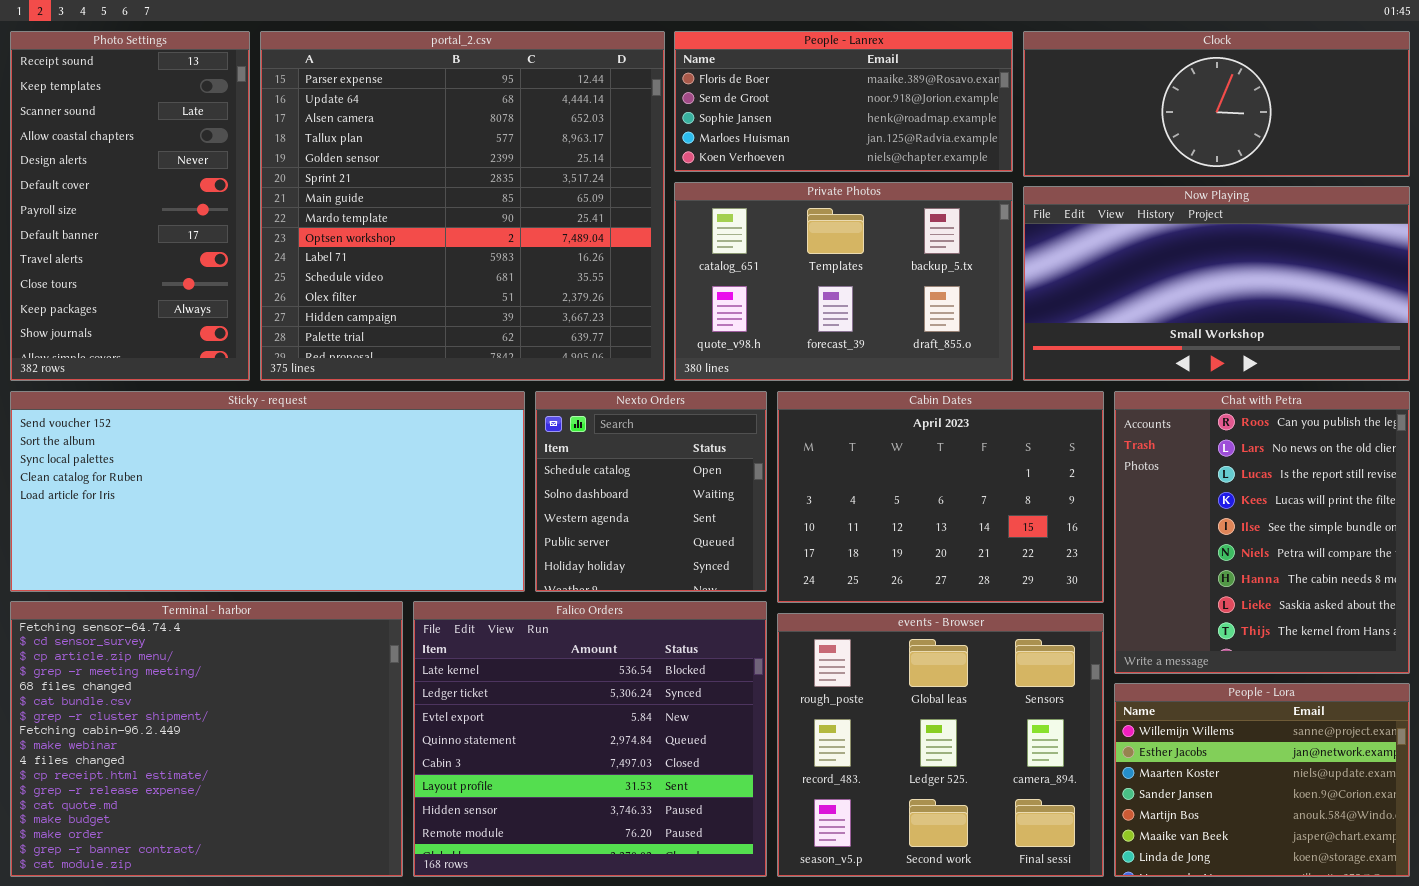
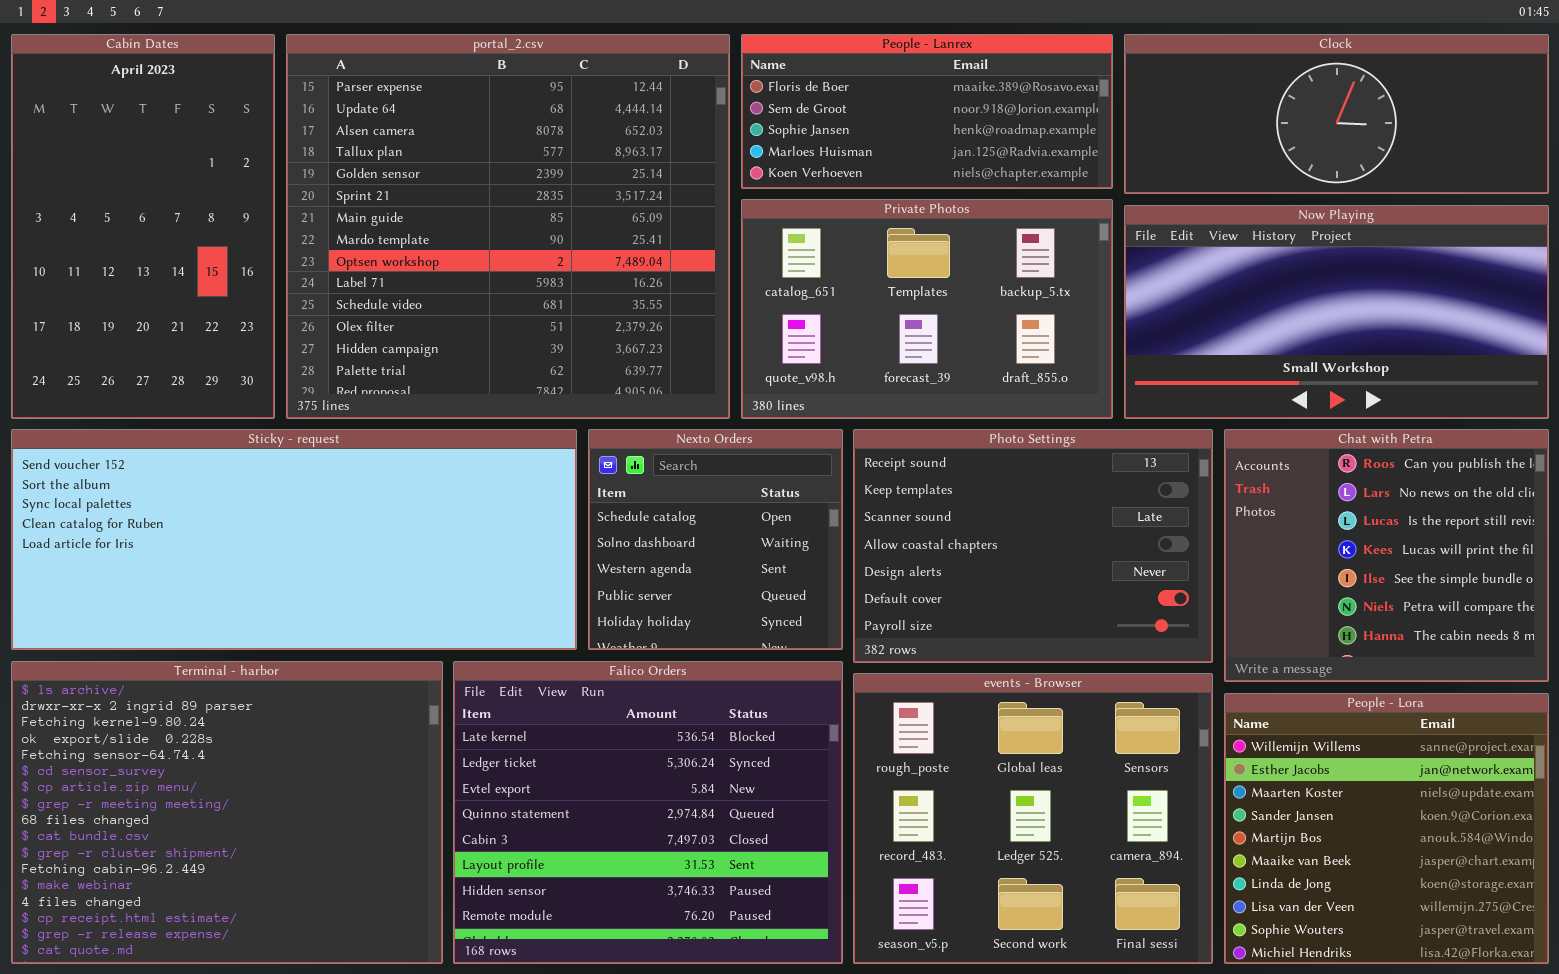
Photo Settings: [10,31,250,381] -> [853,429,1213,663], moved, resized
Cabin Dates: [777,391,1104,603] -> [11,34,275,419], moved, resized
Chat with Petra: [1114,391,1410,674] -> [1224,429,1549,682], resized
Terminal - harbor: [10,601,403,877] -> [11,661,443,964], scrolled up 4 rows
People - Lora: [1114,683,1410,877] -> [1224,693,1549,964], resized

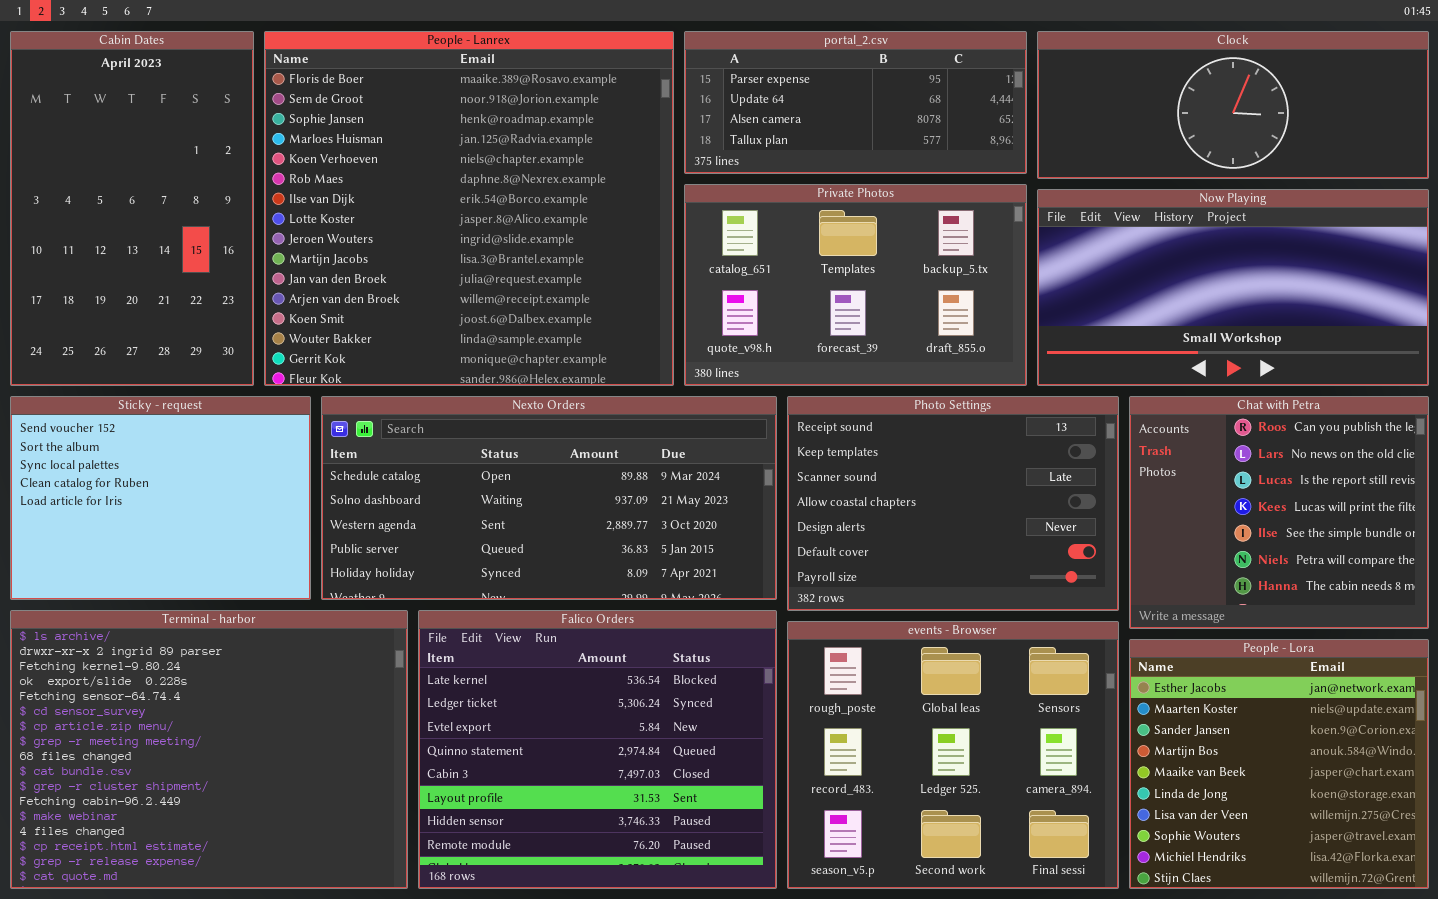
portal_2.csv: [286,34,730,419] -> [684,31,1027,174], moved, resized
People - Lanrex: [741,34,1113,189] -> [264,31,674,386], moved, resized
Sticky - request: [11,429,577,650] -> [10,396,311,600], resized
Nexto Orders: [588,429,843,650] -> [321,396,777,600], resized
People - Lora: [1224,693,1549,964] -> [1129,639,1429,889], scrolled down 1 row

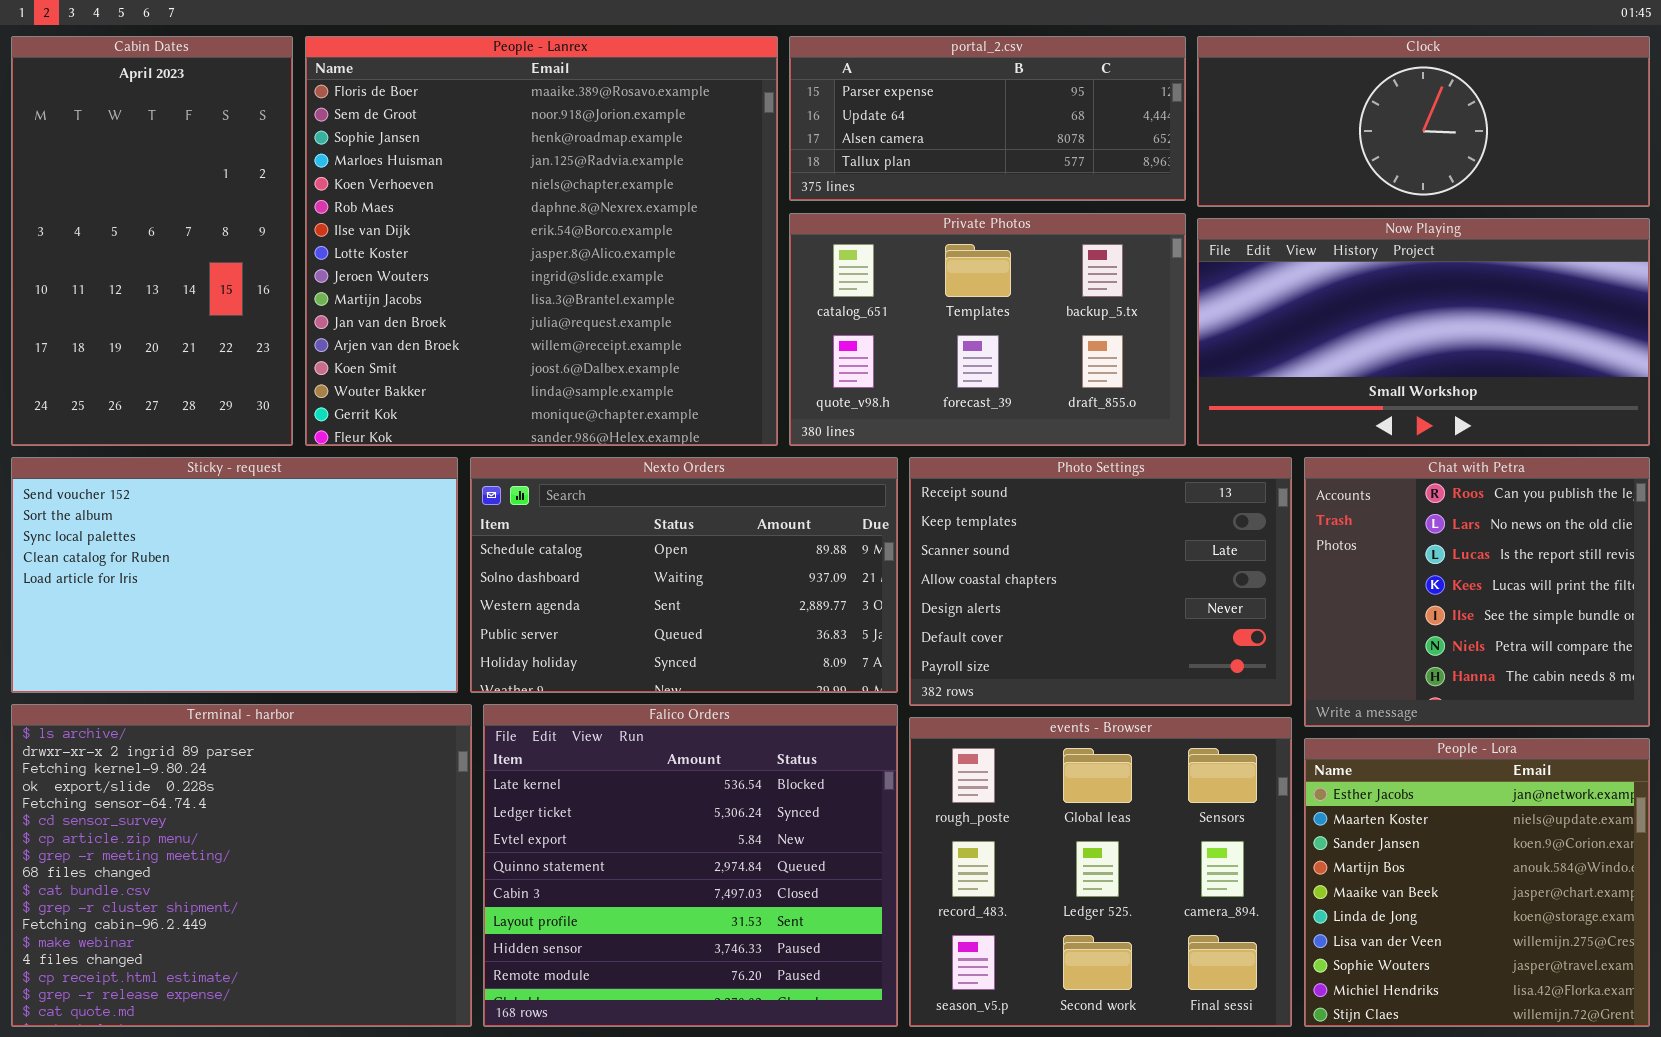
Sticky - request: [10,396,311,600] -> [11,457,458,693], resized
Nexto Orders: [321,396,777,600] -> [470,457,898,693], resized

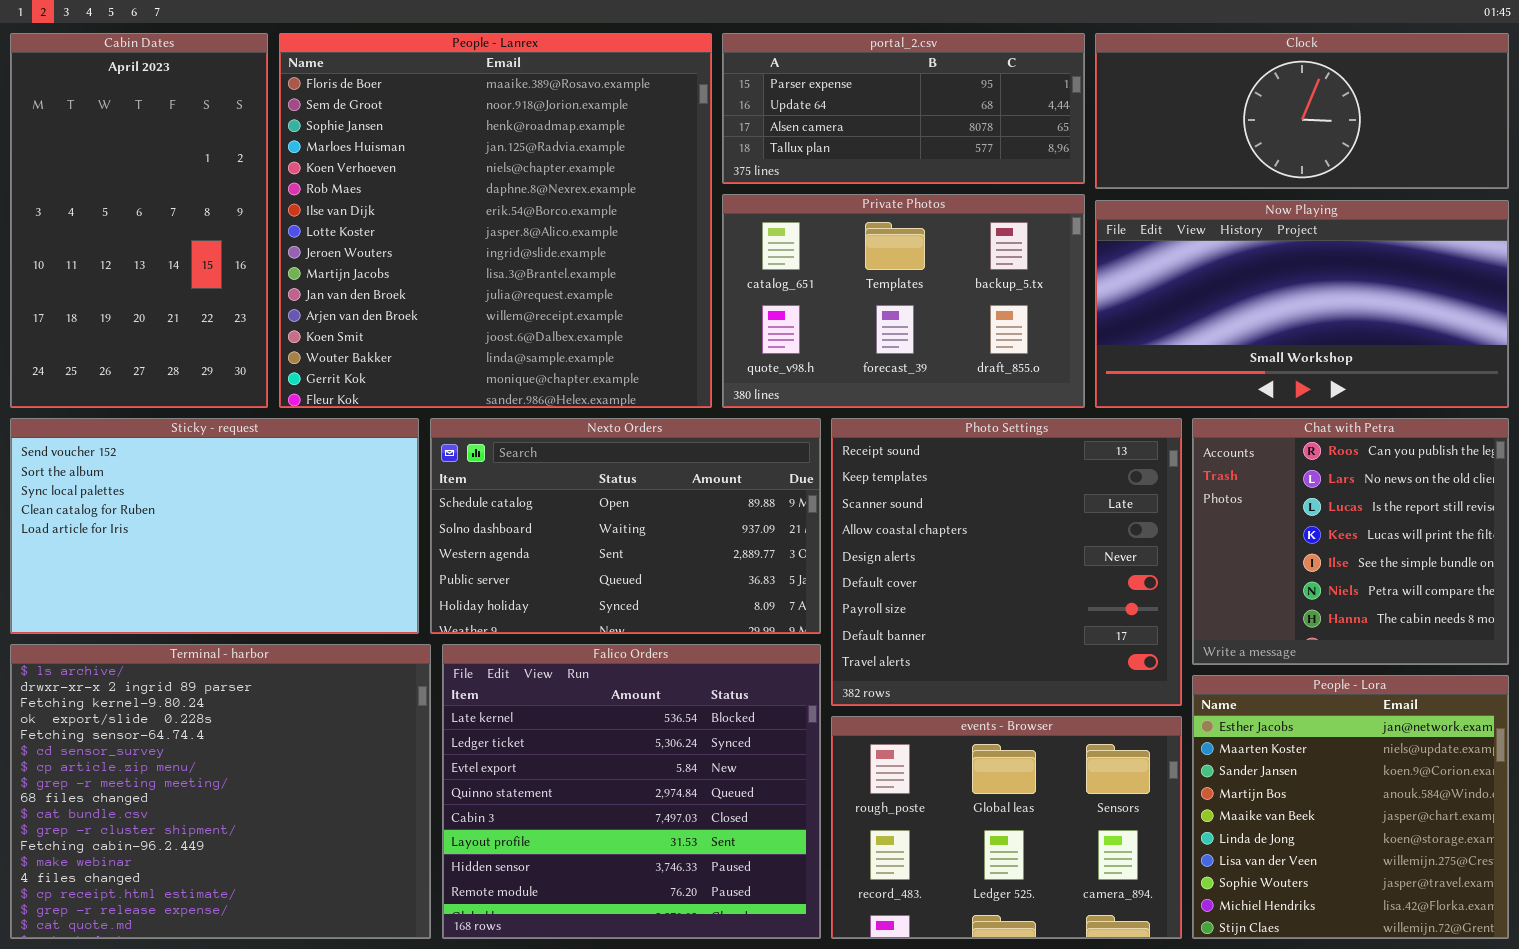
Photo Settings: [909,457,1292,706] -> [831,418,1182,706], resized
events - Browser: [909,717,1292,1027] -> [831,716,1182,939], resized

